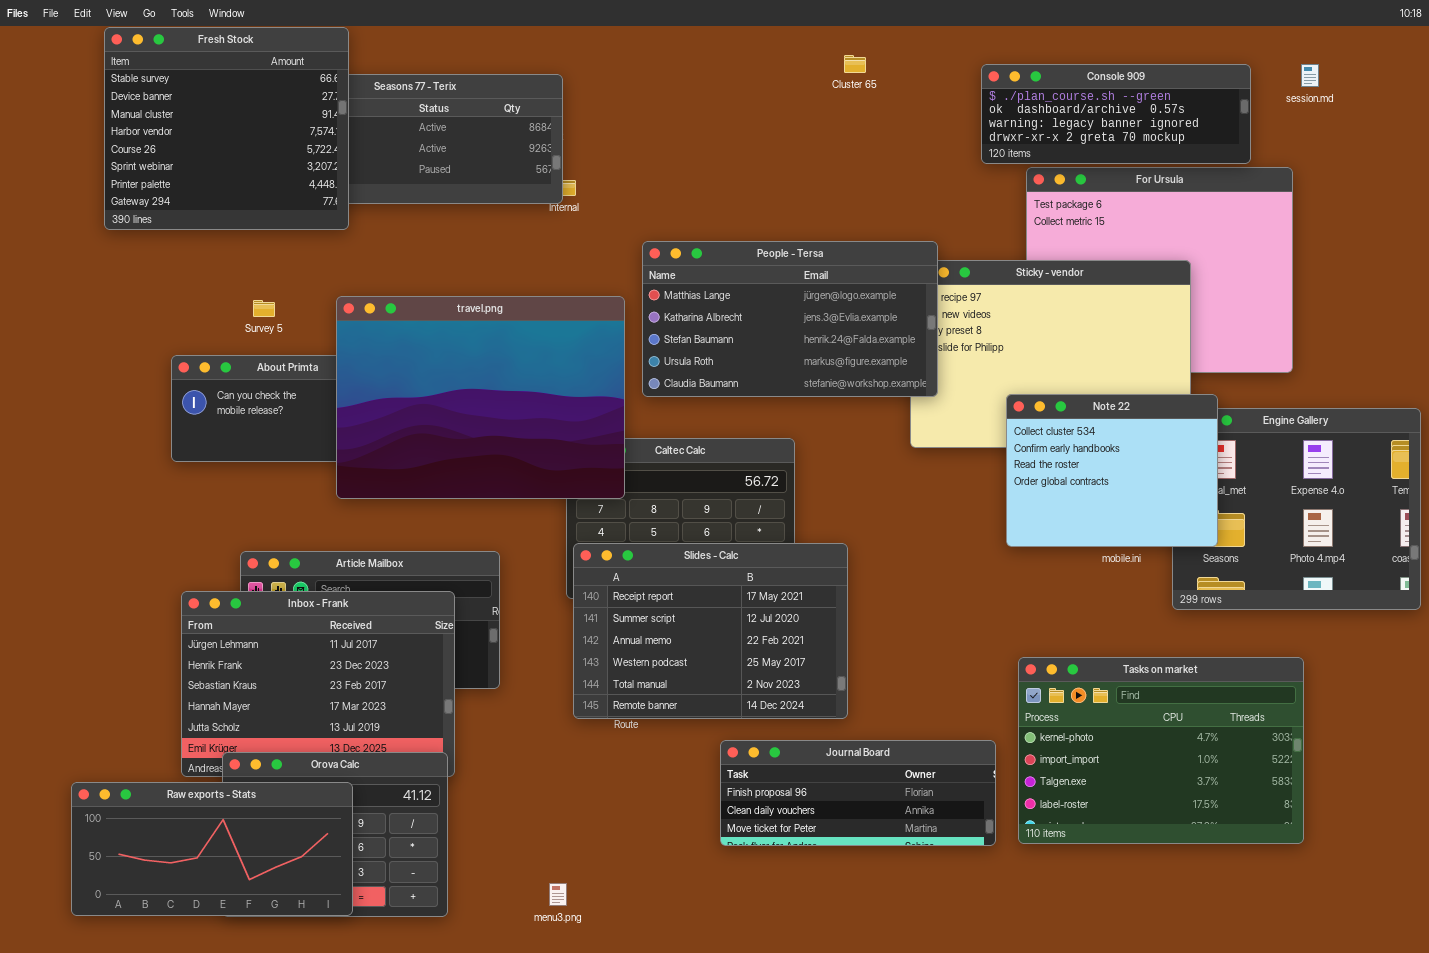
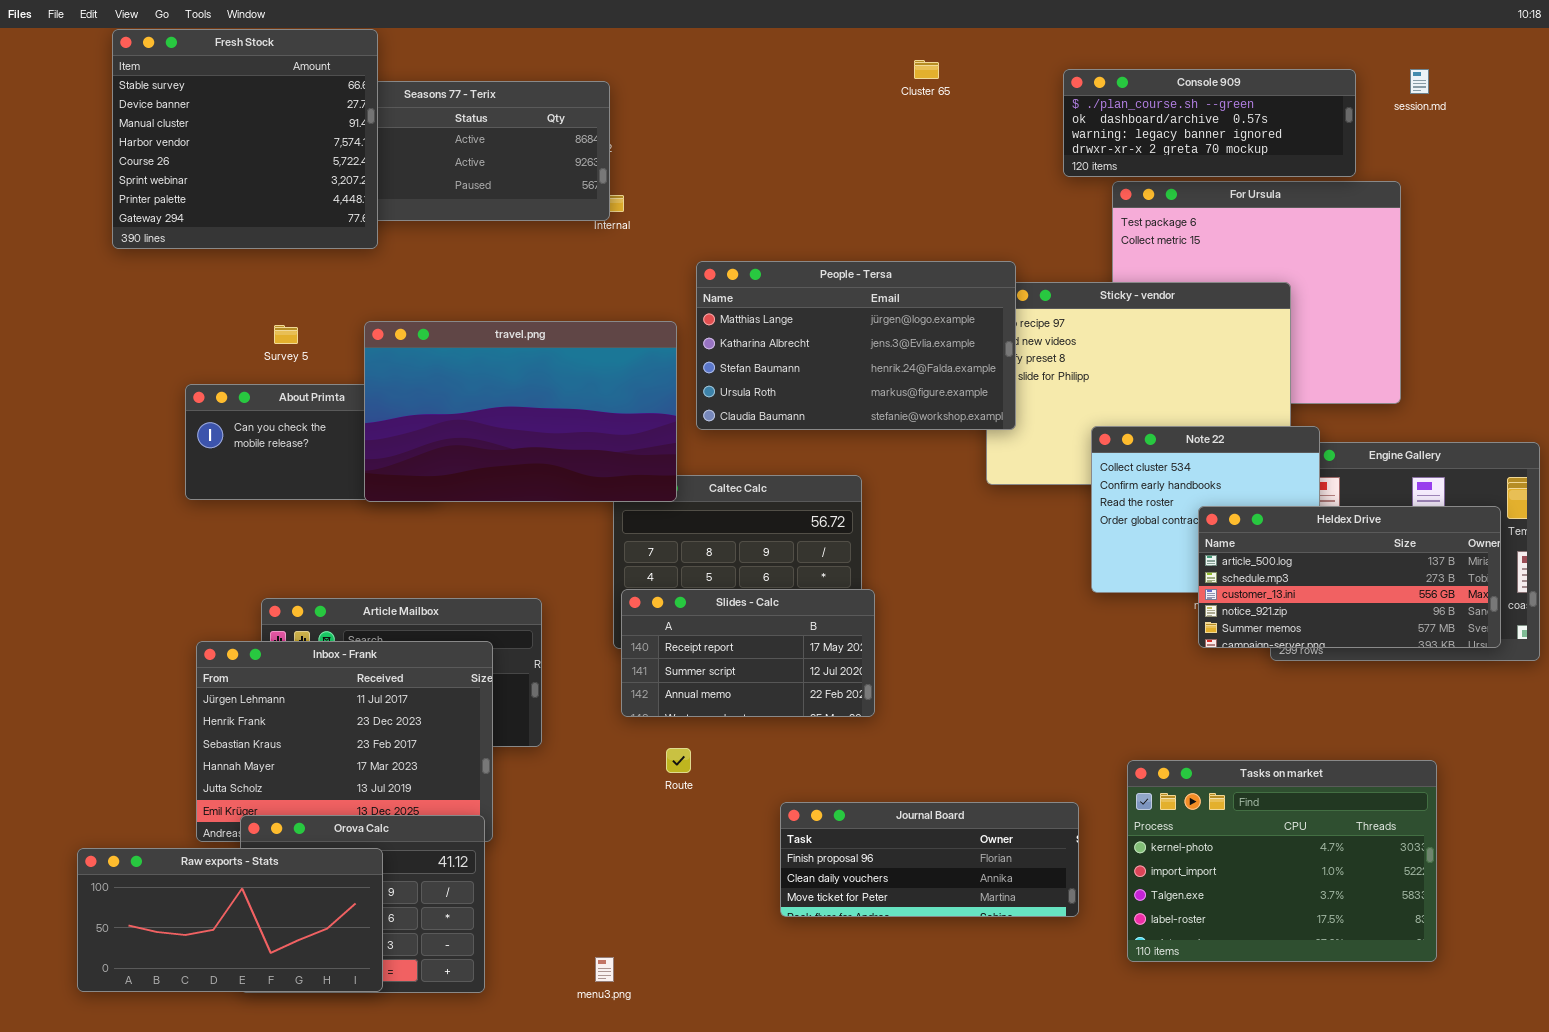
travel.png: [336,296,625,499] -> [364,321,677,502], resized
Heldex Drive: none -> [1198,506,1501,648], opened
Slides - Calc: [573,543,848,719] -> [621,589,875,717], resized
Tasks on market: [1018,657,1304,844] -> [1127,760,1437,962], moved

